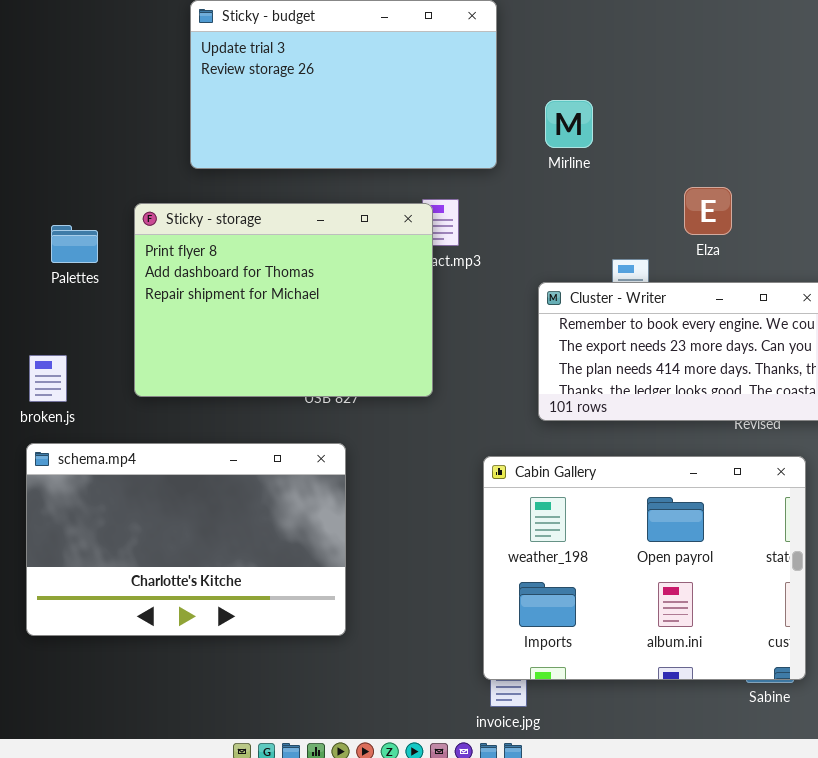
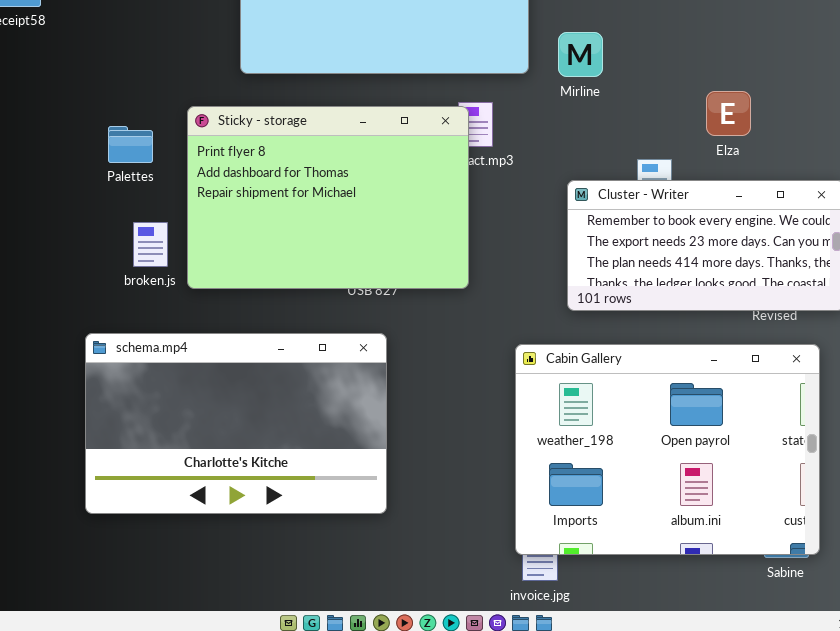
Mirline: [545,100,593,148] -> [558,32,603,77], moved
broken.js: [29,355,67,402] -> [133,222,168,267], moved

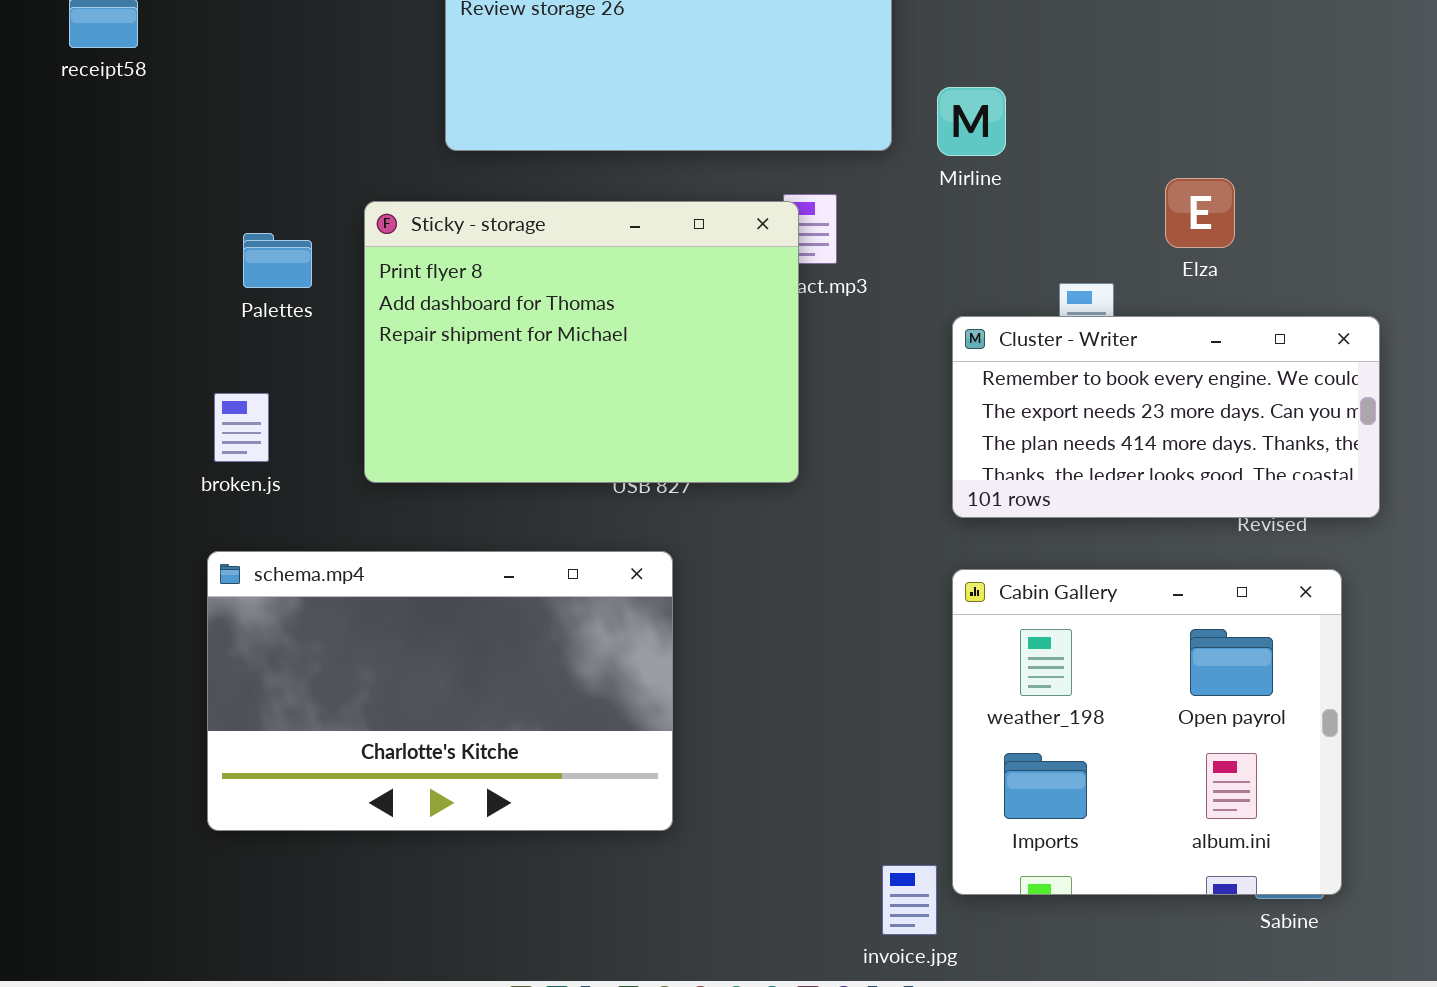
broken.js: [133,222,168,267] -> [214,393,269,462], moved
Cabin Gallery: [515,344,820,555] -> [952,569,1342,895], resized

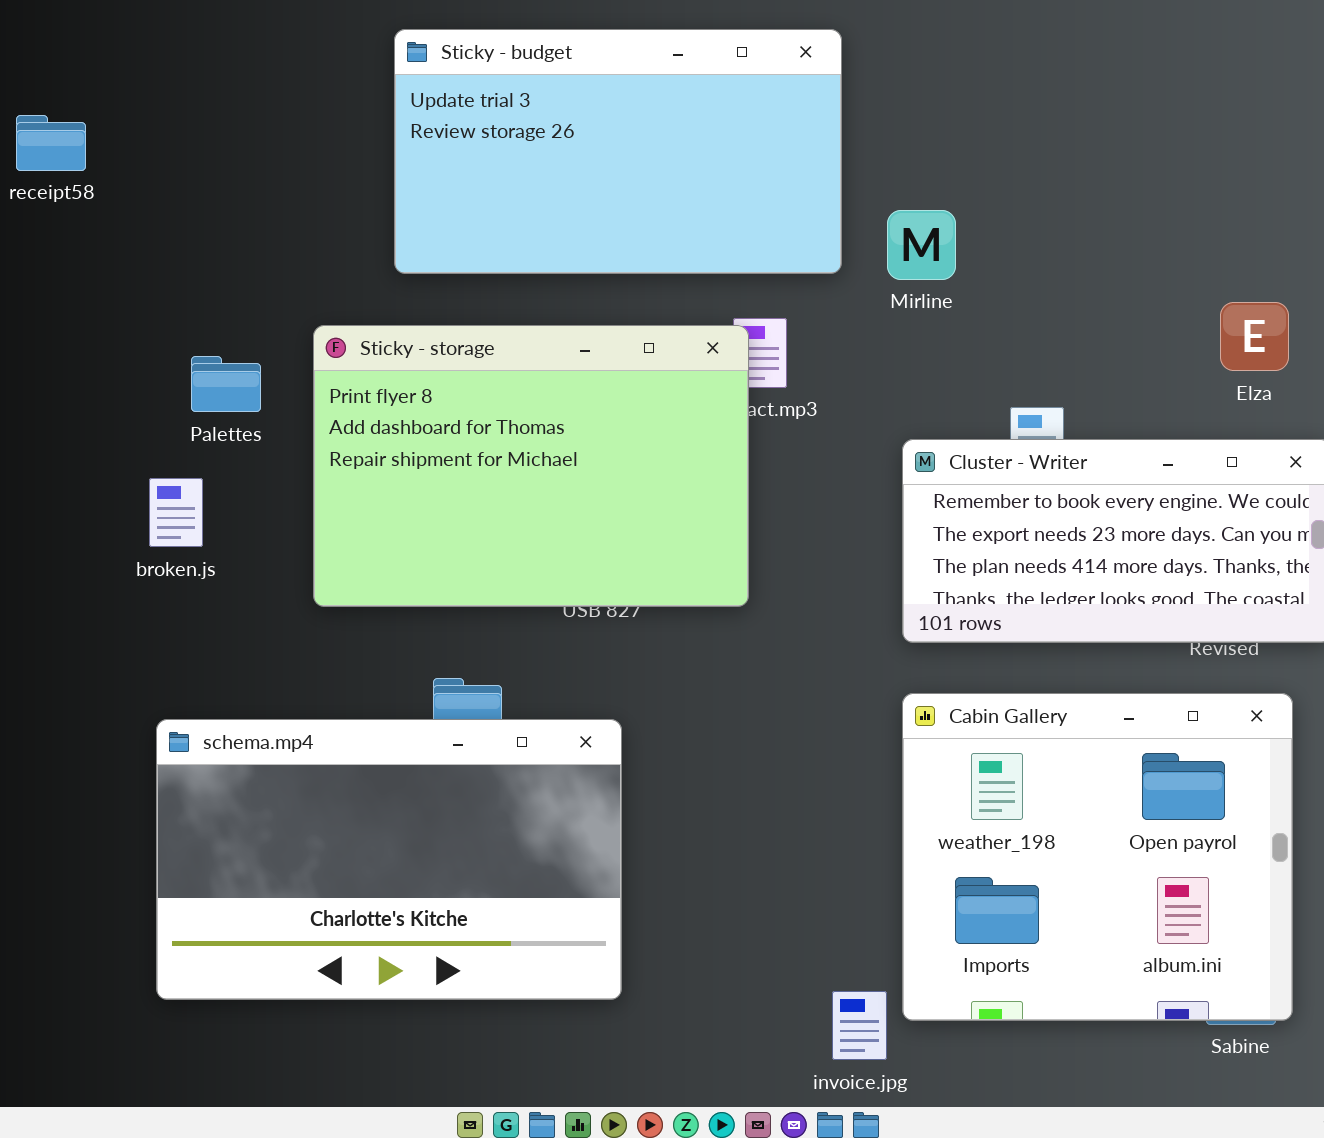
Elza: [1165,178,1235,248] -> [1220,302,1289,371], moved
broken.js: [214,393,269,462] -> [149,478,203,547], moved
schema.mp4: [207,551,673,831] -> [156,719,622,1000], moved

